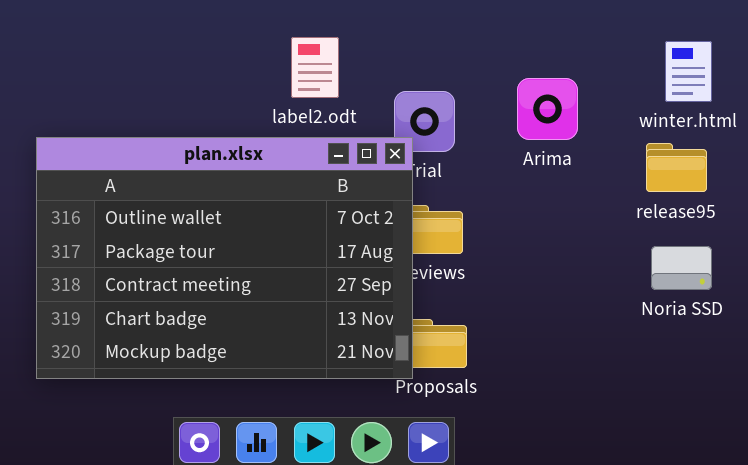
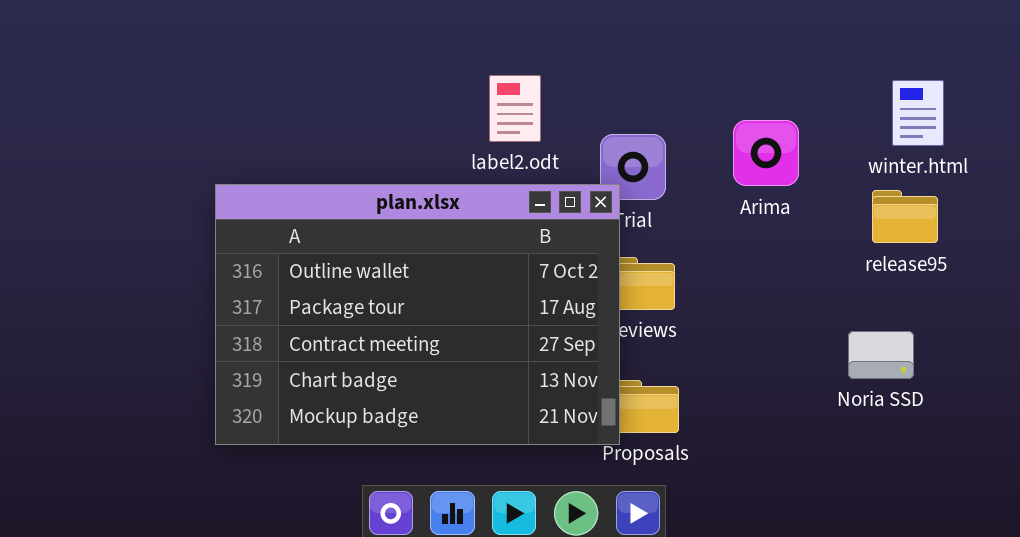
Noria SSD: [651,246,712,290] -> [848,331,914,379], moved

